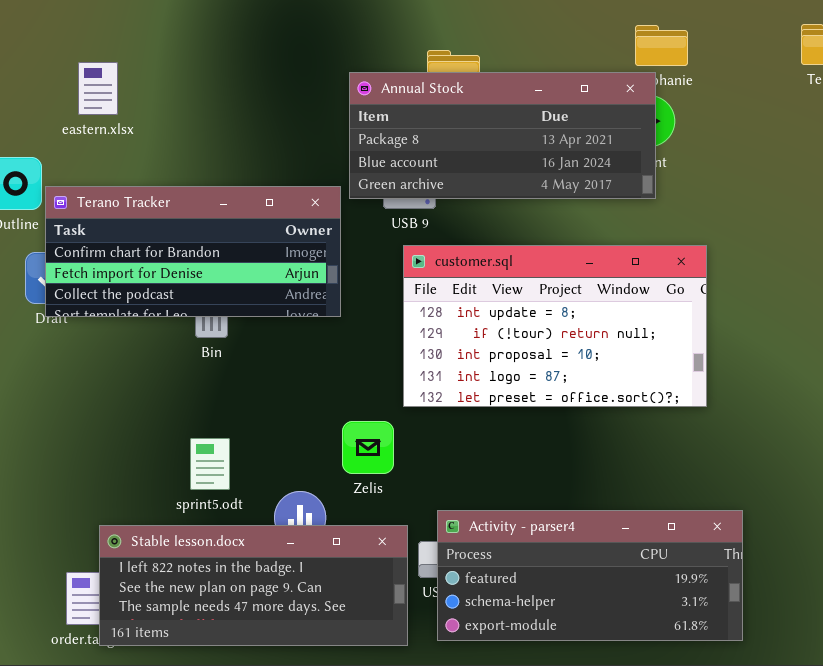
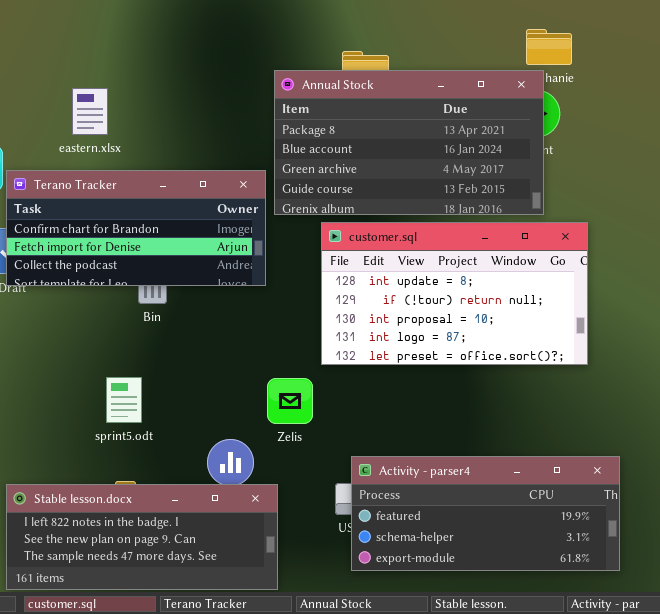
eastern.xlsx: [78,62,118,115] -> [72,88,108,135], moved
Annual Stock: [349,72,656,199] -> [274,70,544,215], resized
sprint5.odt: [190,438,230,490] -> [106,377,142,423], moved
Stable lesson.docx: [99,525,408,646] -> [6,484,278,590], moved

